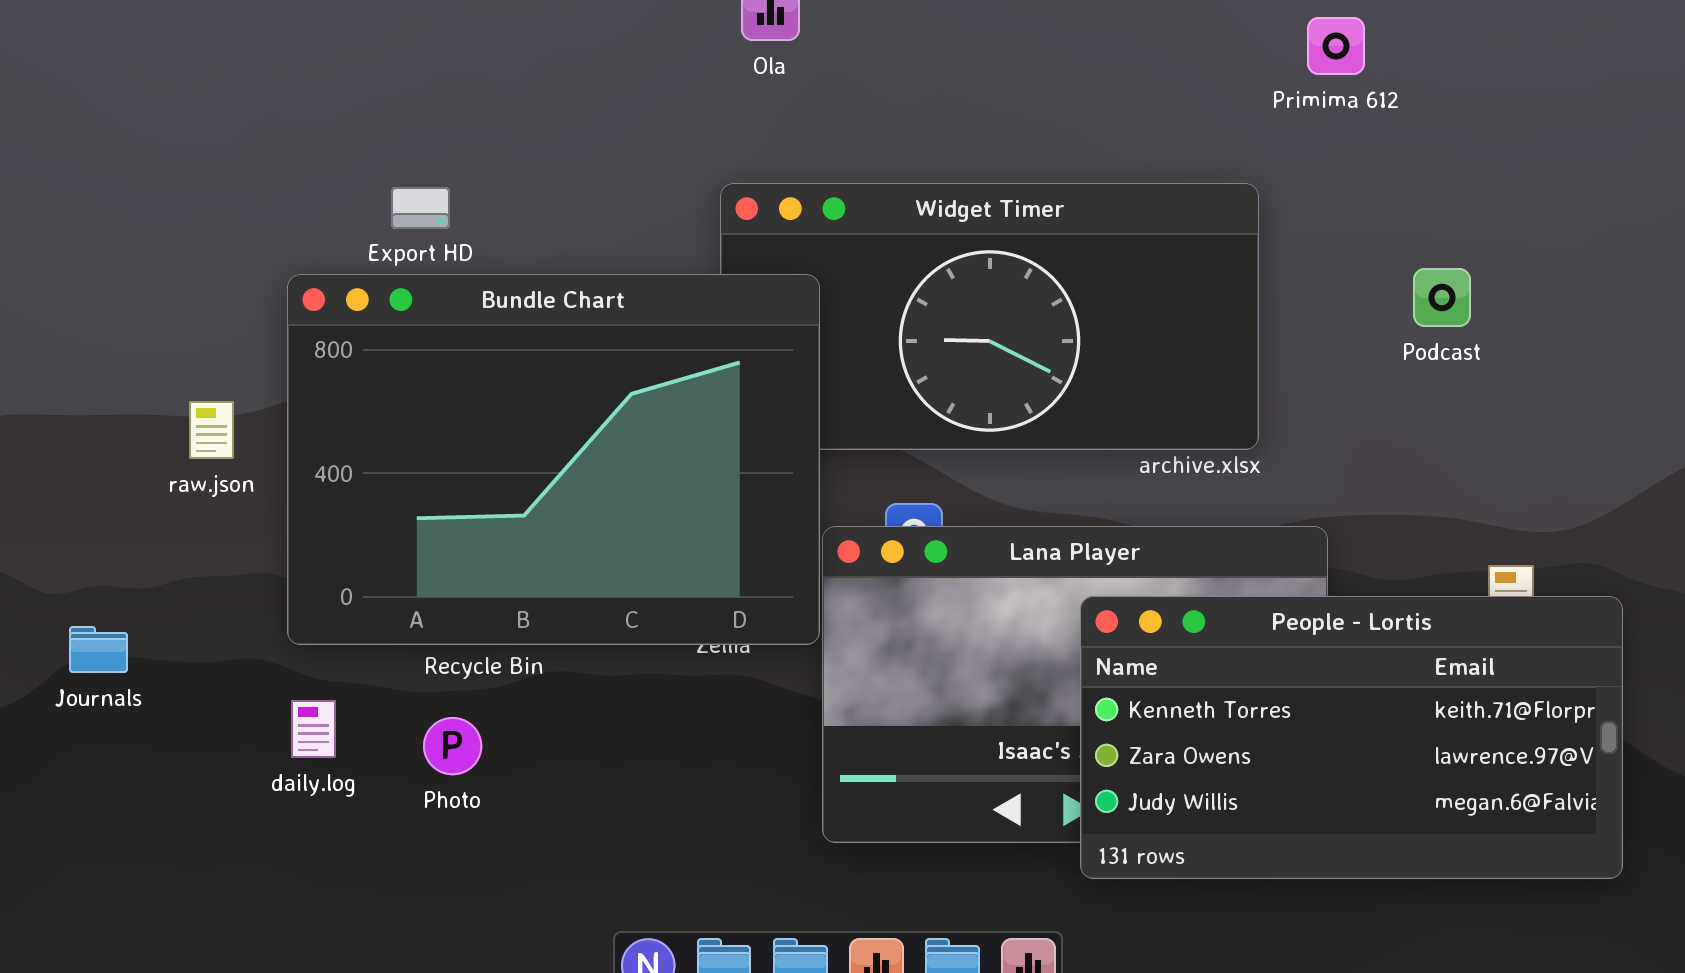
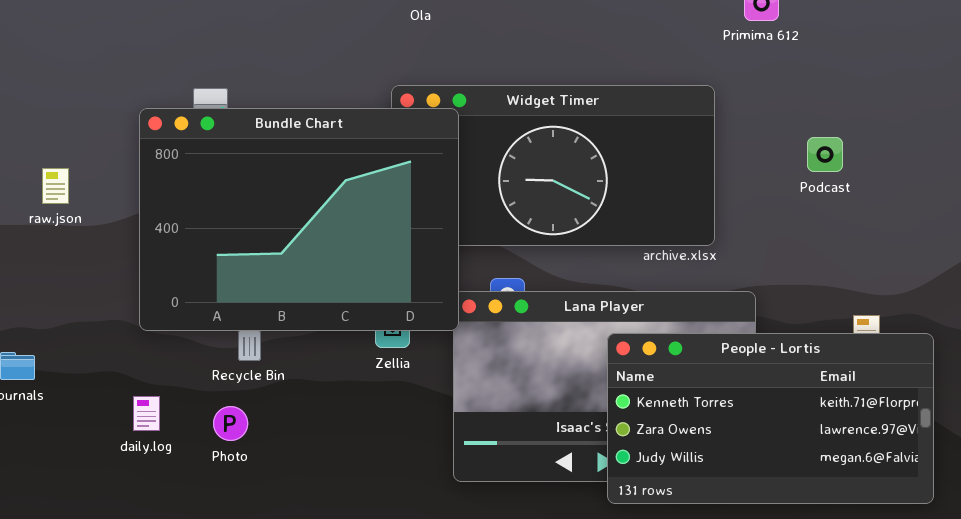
Bundle Chart: [287,274,820,645] -> [139,108,459,331], moved
raw.json: [189,401,234,459] -> [42,168,69,204], moved

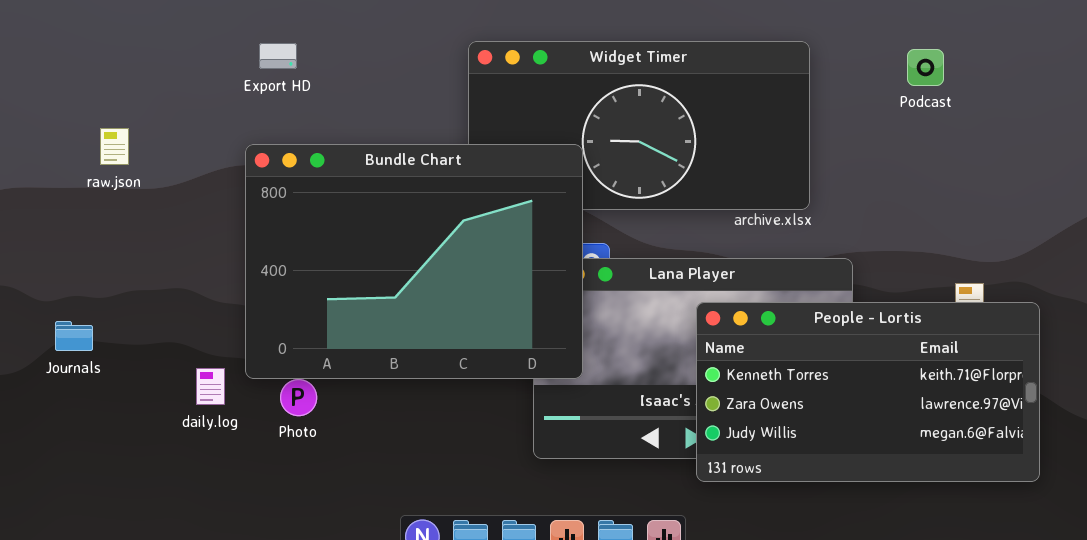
Bundle Chart: [139,108,459,331] -> [245,144,583,379], moved
Podcast: [807,137,843,172] -> [907,49,944,86], moved

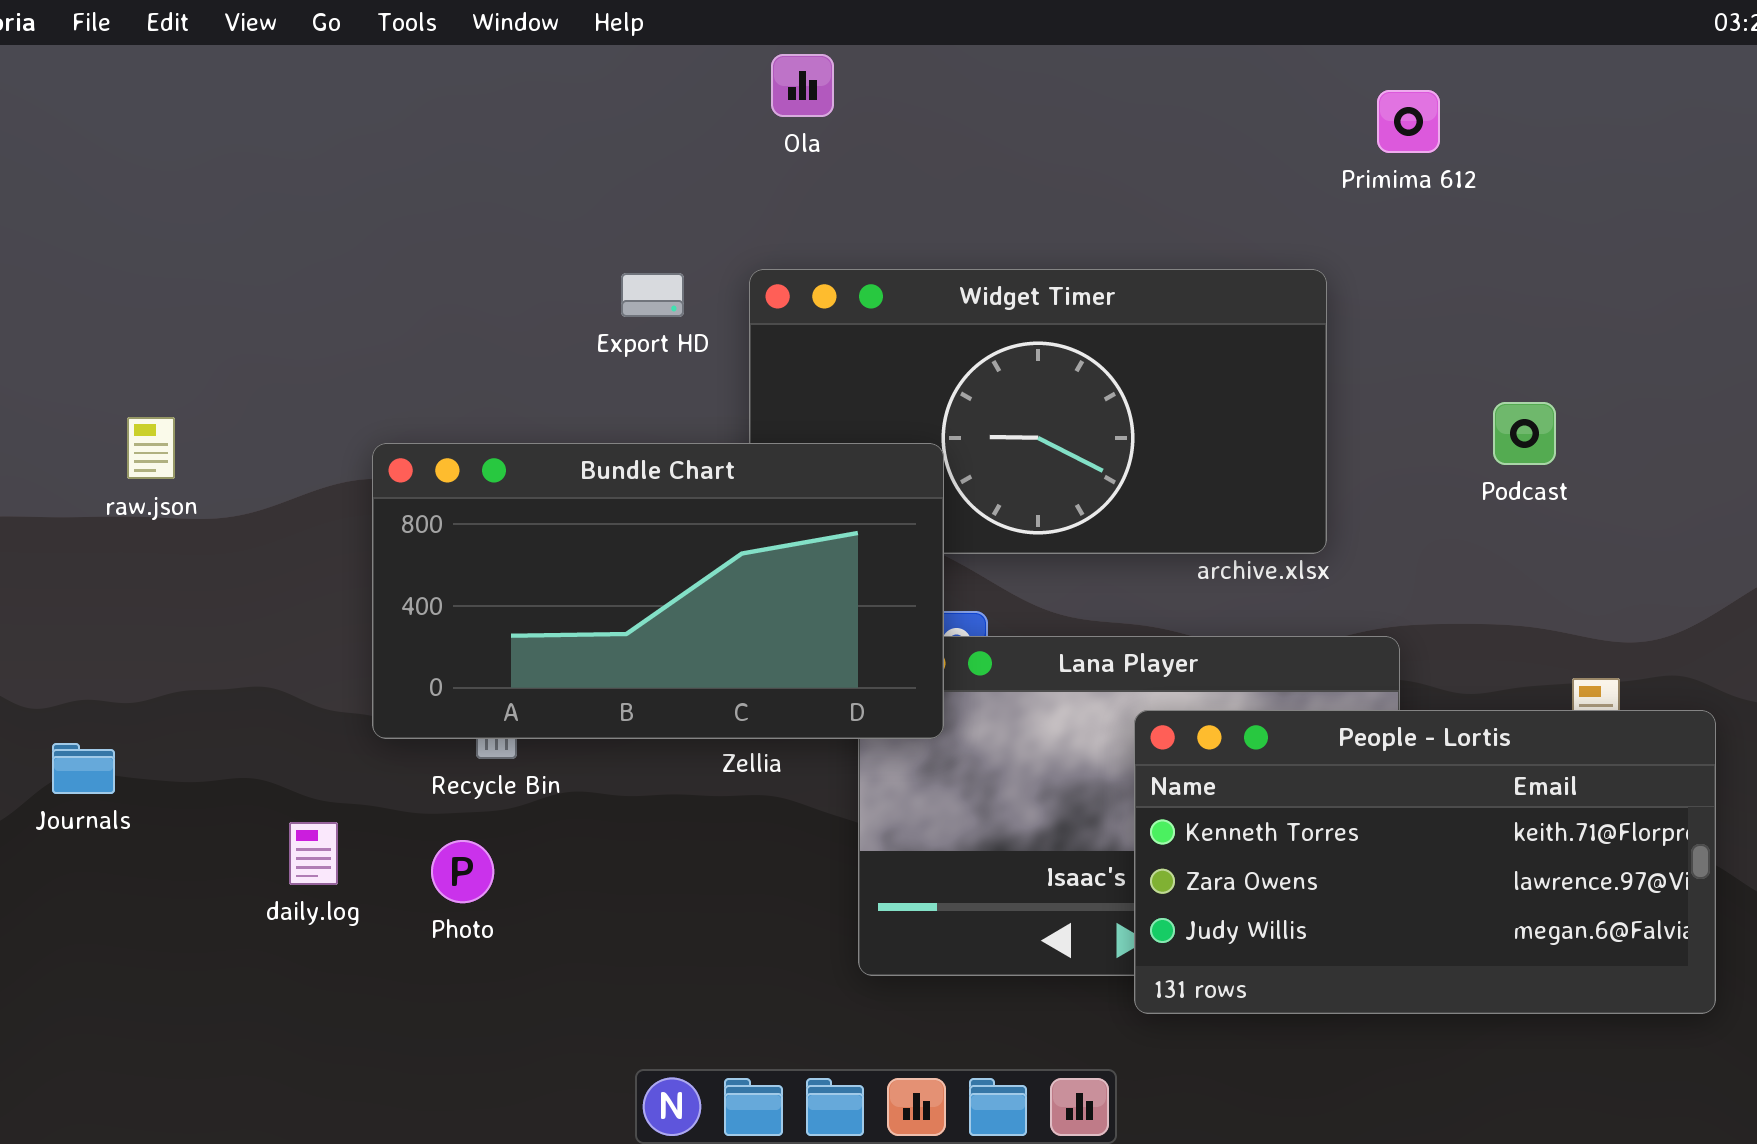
Export HD: [259,43,297,69] -> [621,273,684,317], moved
Podcast: [907,49,944,86] -> [1493,402,1556,465], moved
Bundle Chart: [245,144,583,379] -> [372,443,944,739], resized

